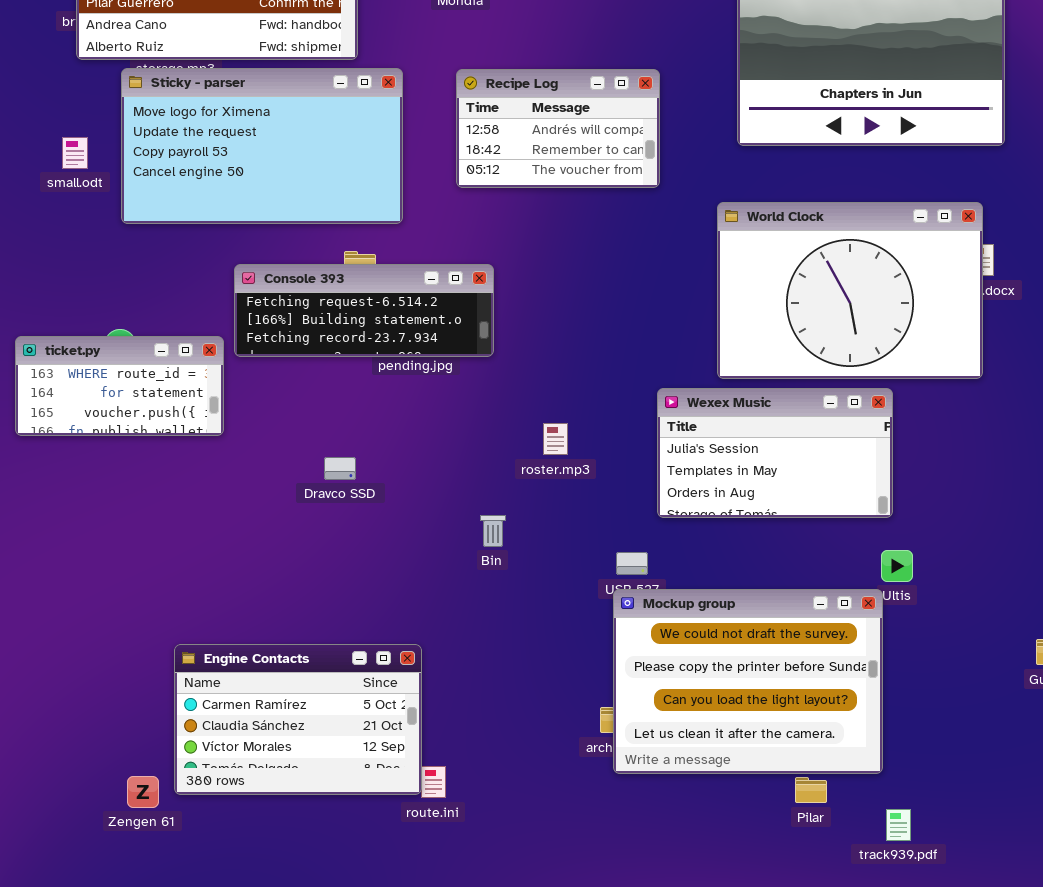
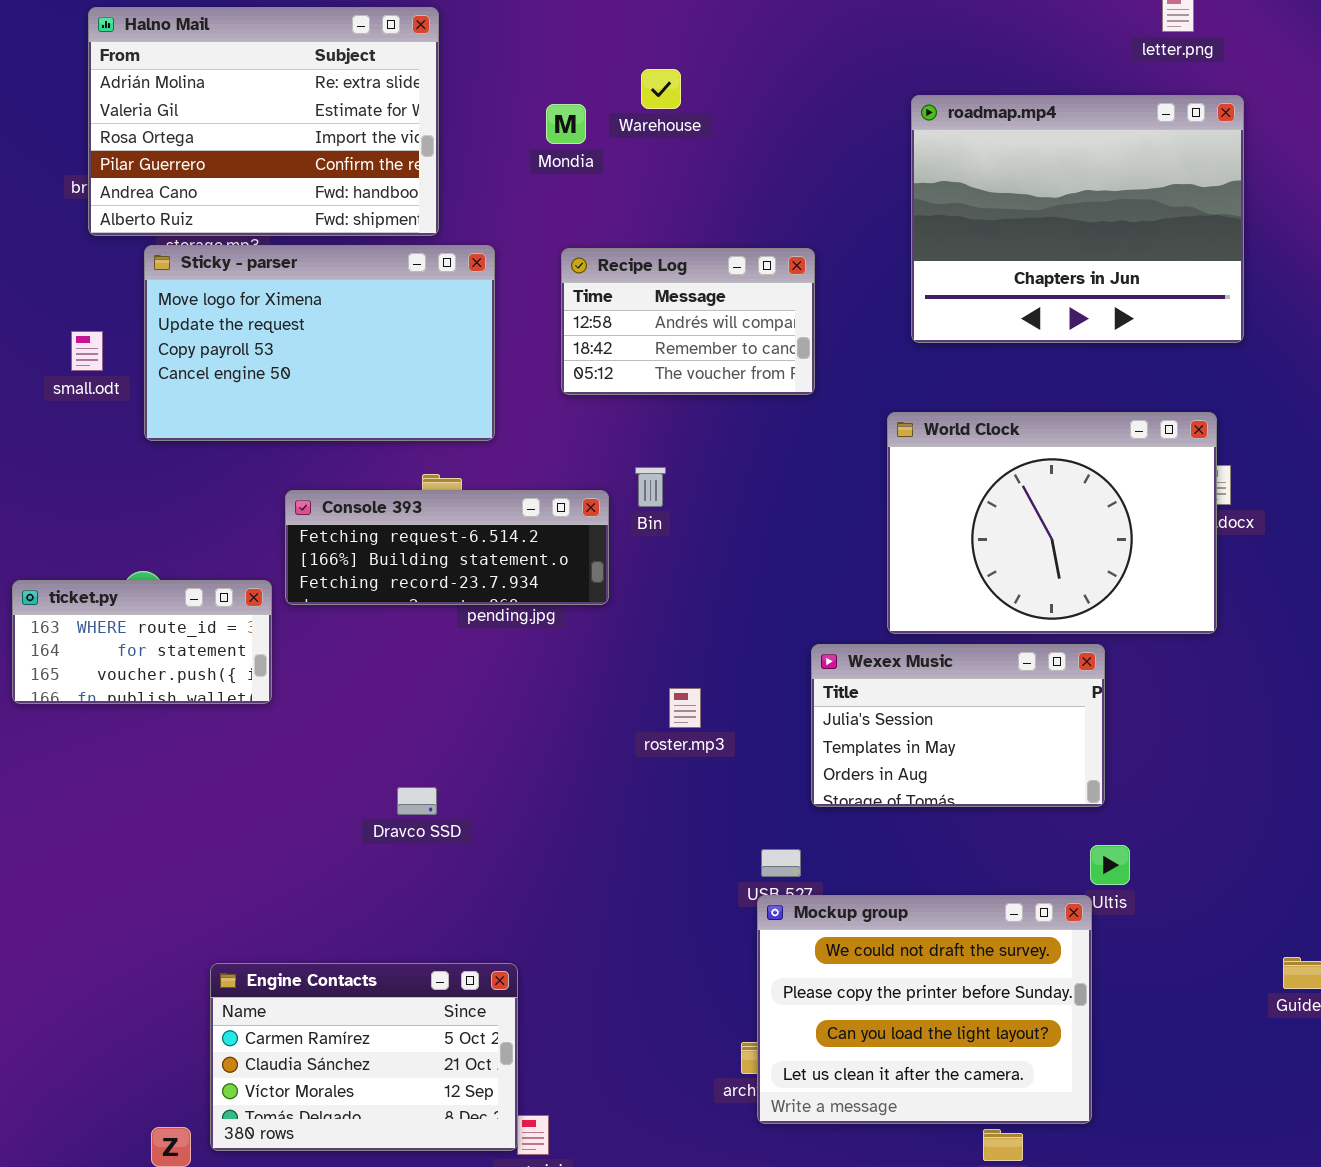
Dravco SSD: [324,457,356,480] -> [397,787,437,815], moved
Bin: [480,515,506,547] -> [635,467,666,507], moved

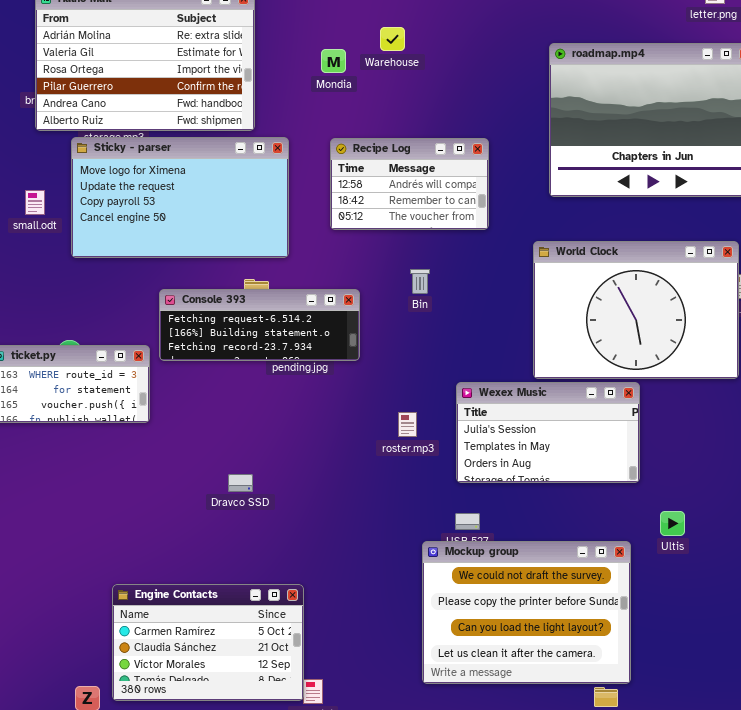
Bin: [635,467,666,507] -> [410,269,430,294], moved
Wexex Music: [811,644,1105,807] -> [456,382,640,483], moved
Mockup group: [757,895,1092,1124] -> [422,541,631,684], moved

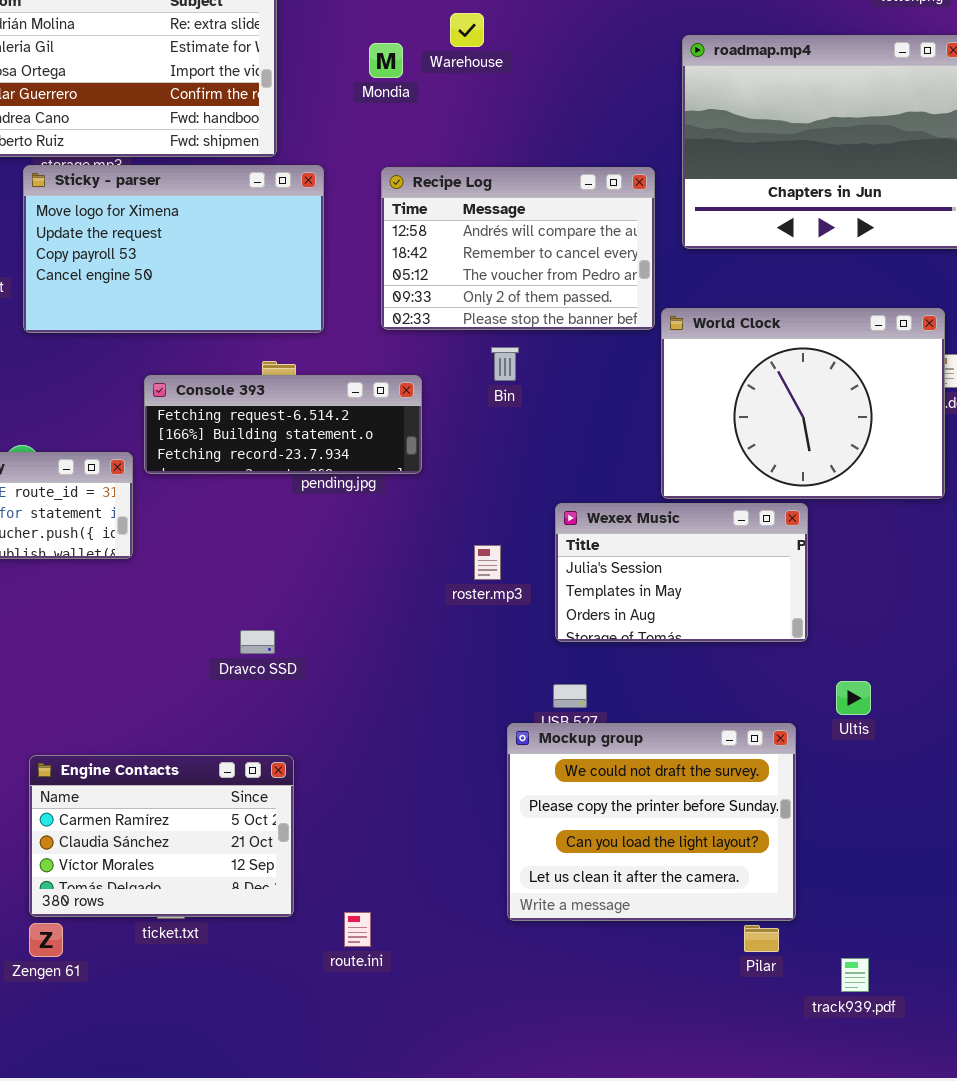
Recipe Log: [330,138,489,230] -> [381,167,655,330], resized
Engine Contacts: [112,584,304,701] -> [29,755,294,917], moved

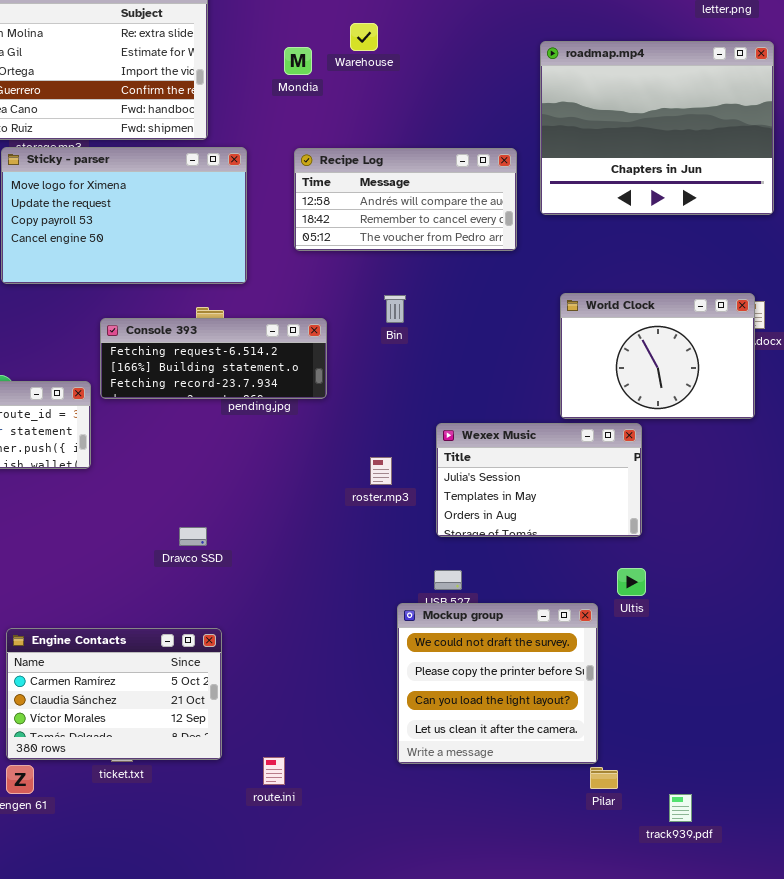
Recipe Log: [381,167,655,330] -> [294,148,517,251], resized
World Clock: [661,308,945,499] -> [560,293,755,419], resized
Ultis: [836,681,871,715] -> [617,568,646,596], moved
Mockup group: [507,723,796,921] -> [397,603,598,764], resized

